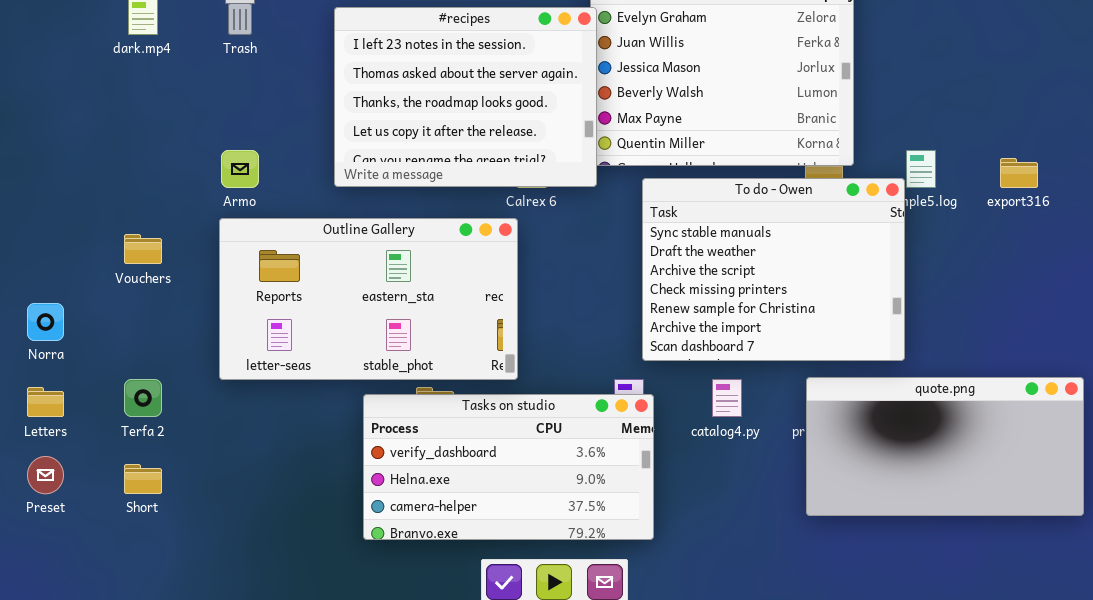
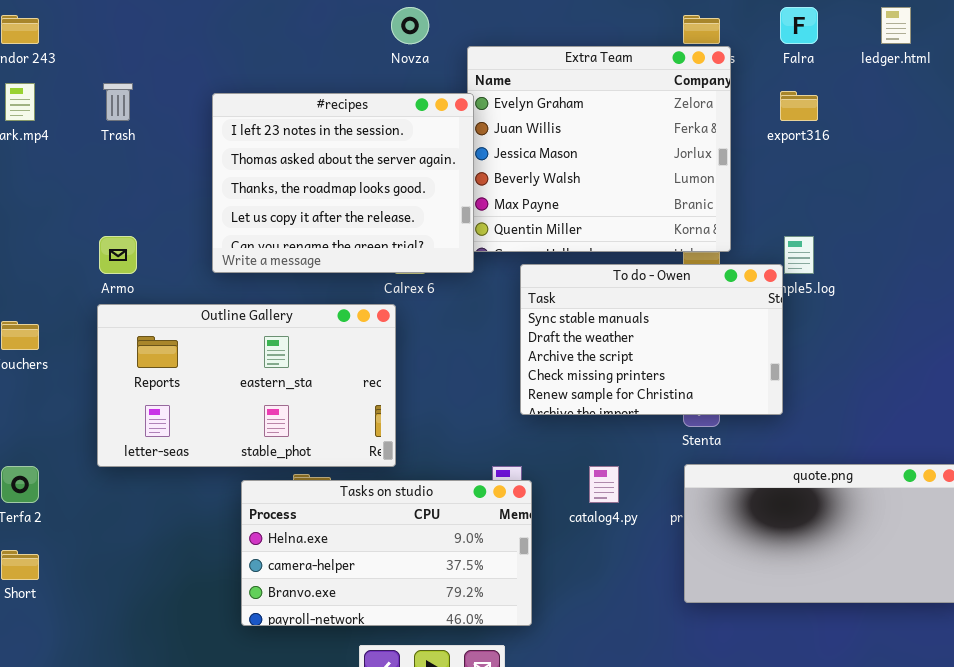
export316: [1000,158,1038,188] -> [780,91,818,121], moved
To do - Owen: [642,178,905,361] -> [520,264,783,415], resized
Tasks on studio: [363,394,654,540] -> [241,480,532,626], scrolled down 1 row

